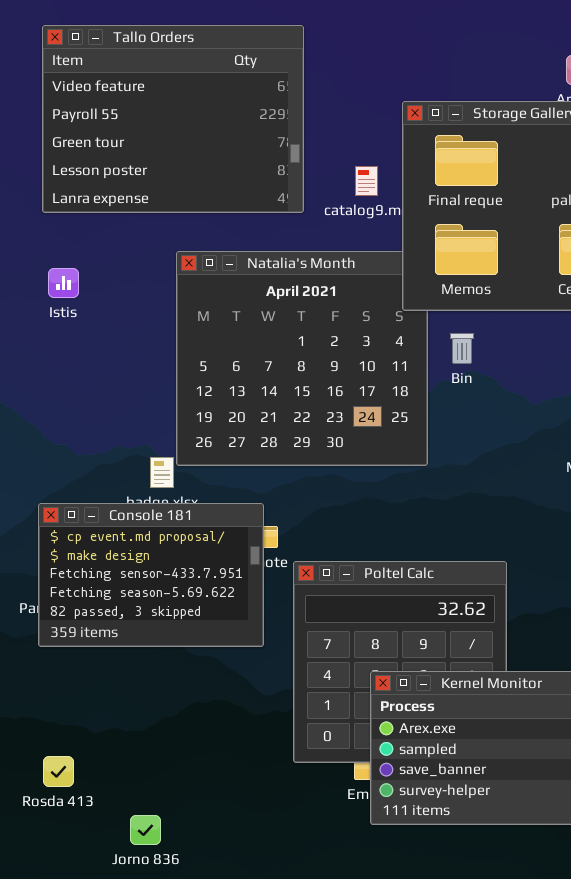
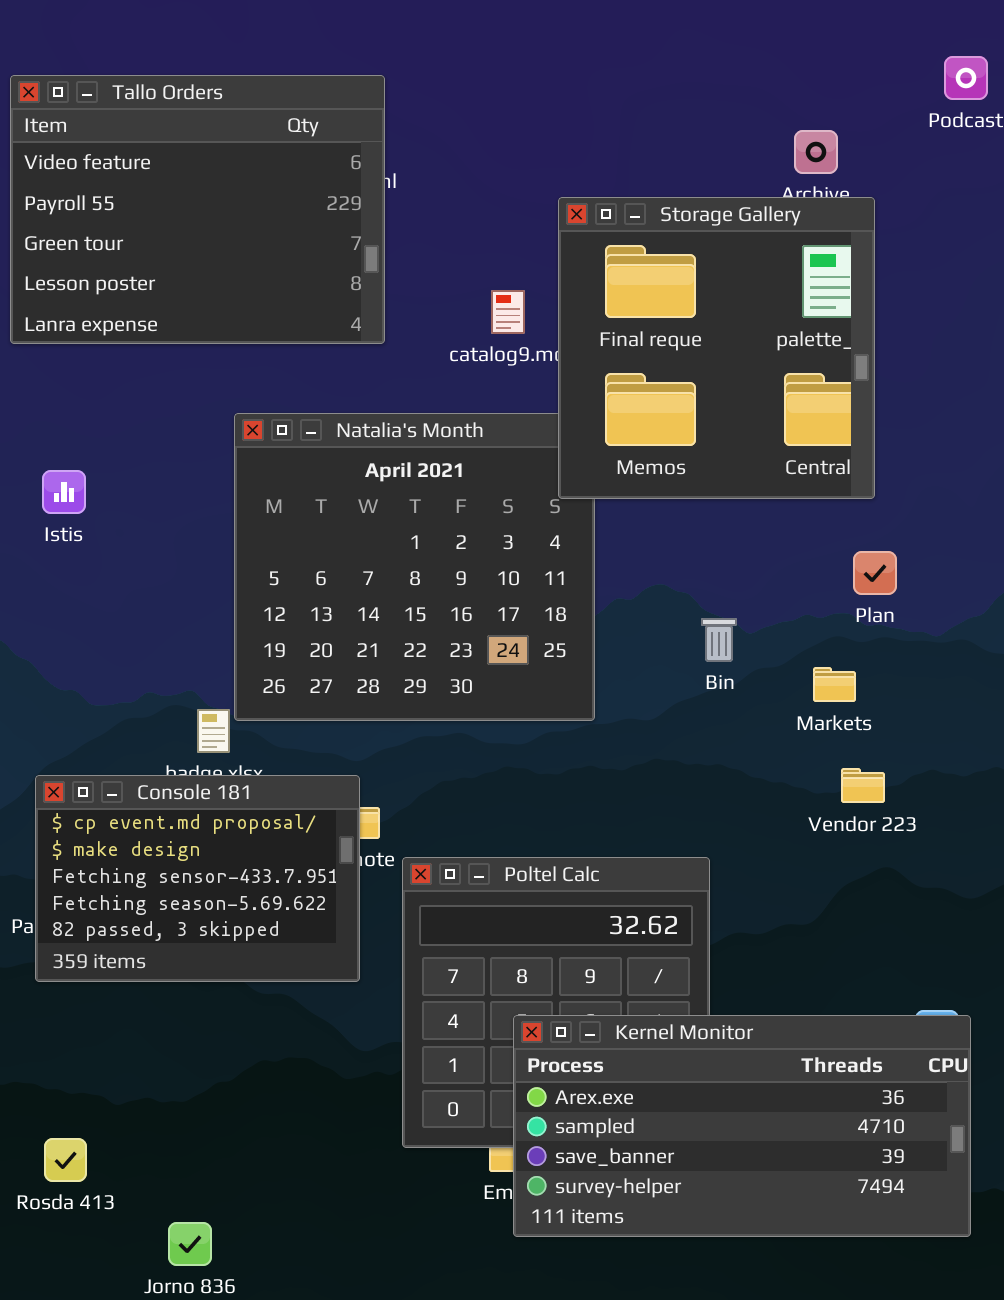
Tallo Orders: [42,25,304,213] -> [10,75,385,344], moved
Istis: [48,268,79,298] -> [42,470,86,514], moved
Bin: [450,333,474,364] -> [701,618,737,662], moved

